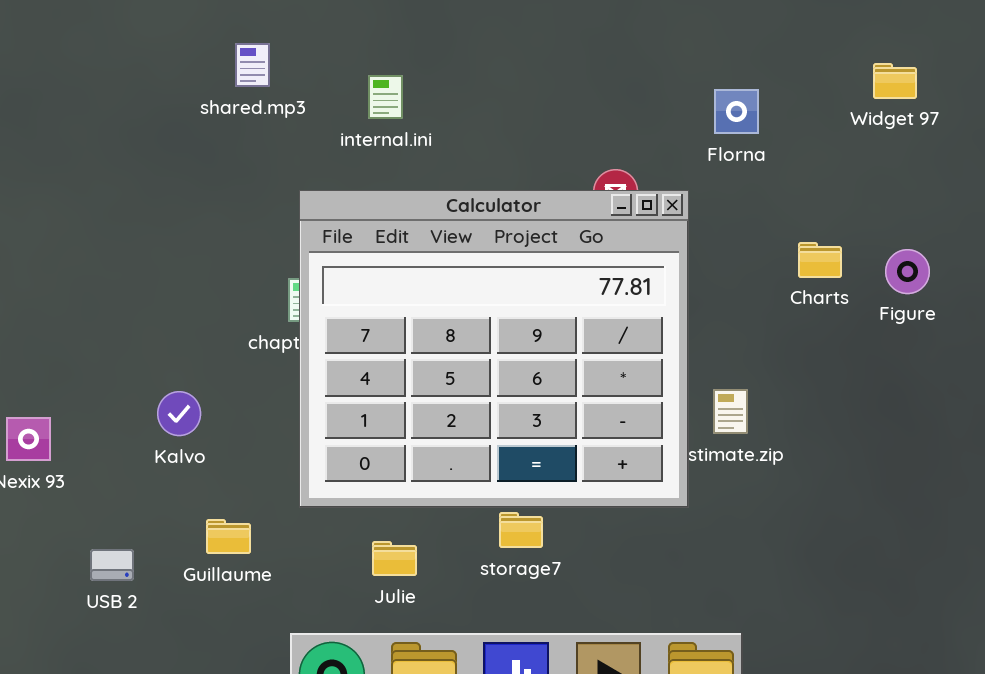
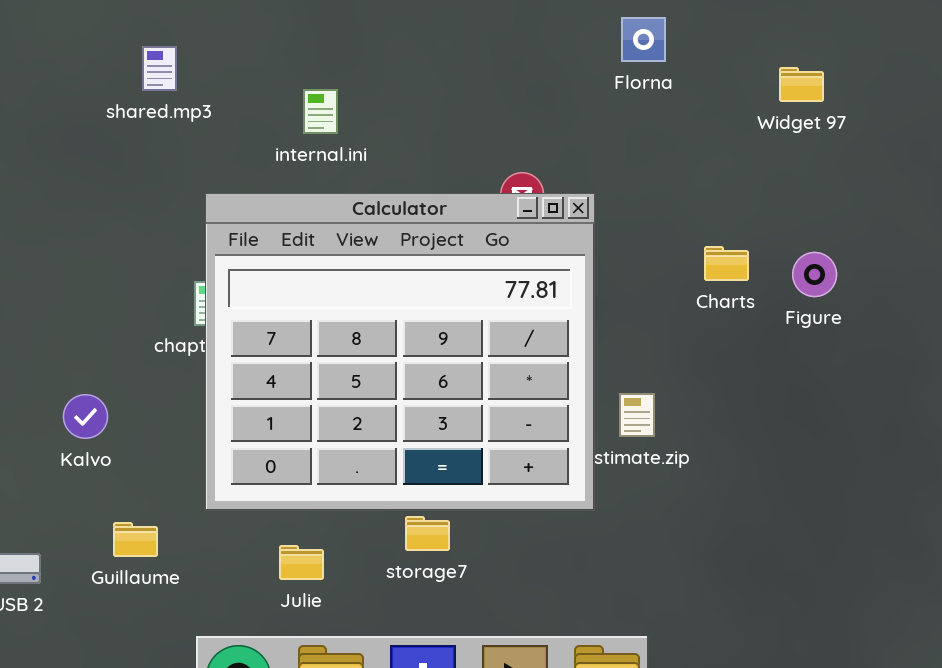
internal.ini: [368,75,403,119] -> [303,89,338,134], moved
Florna: [714,89,759,134] -> [621,17,666,62], moved

